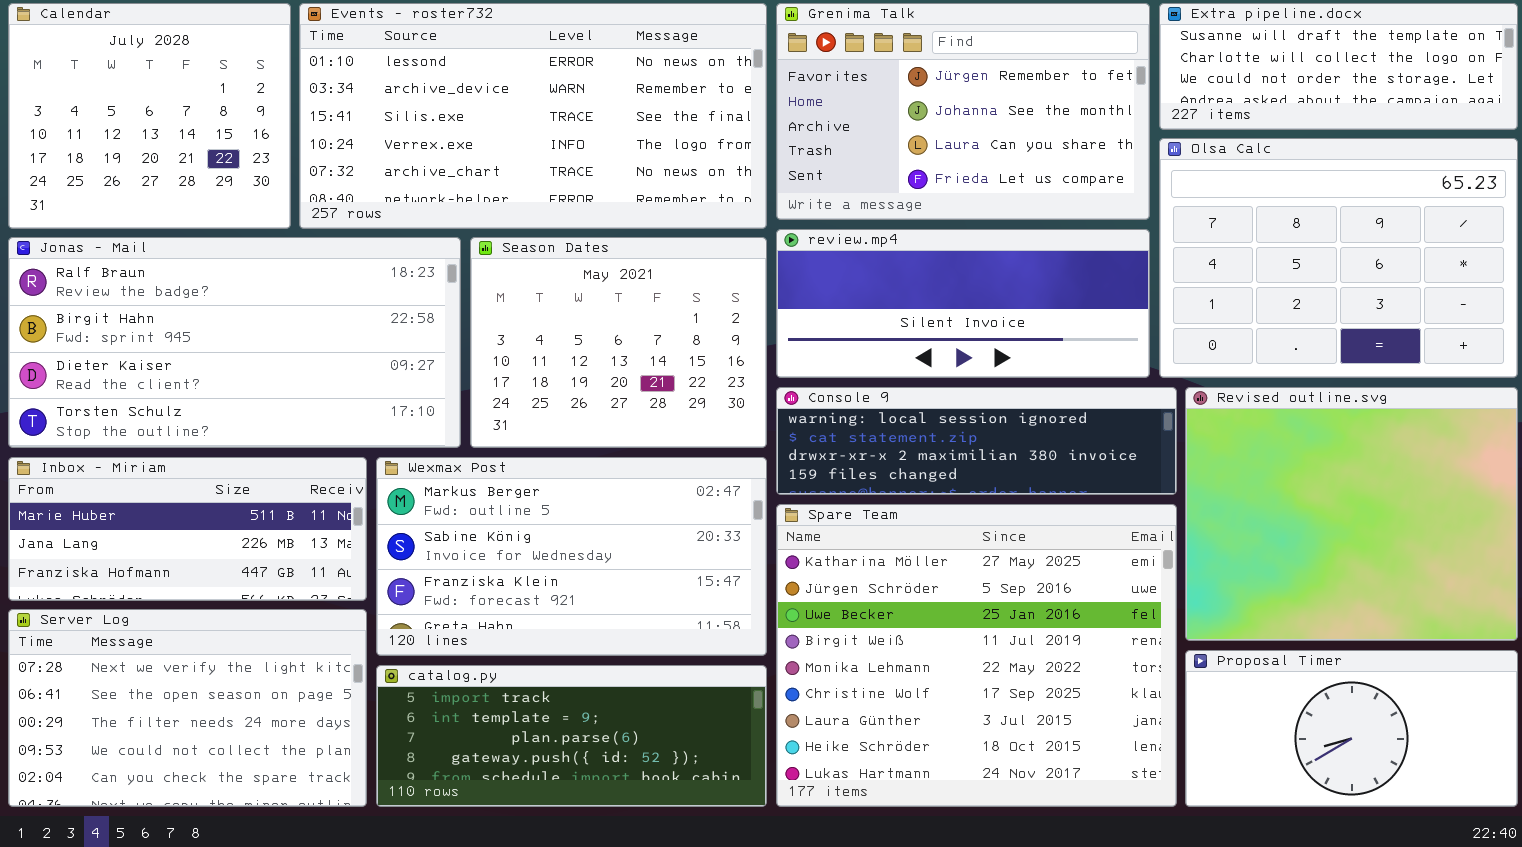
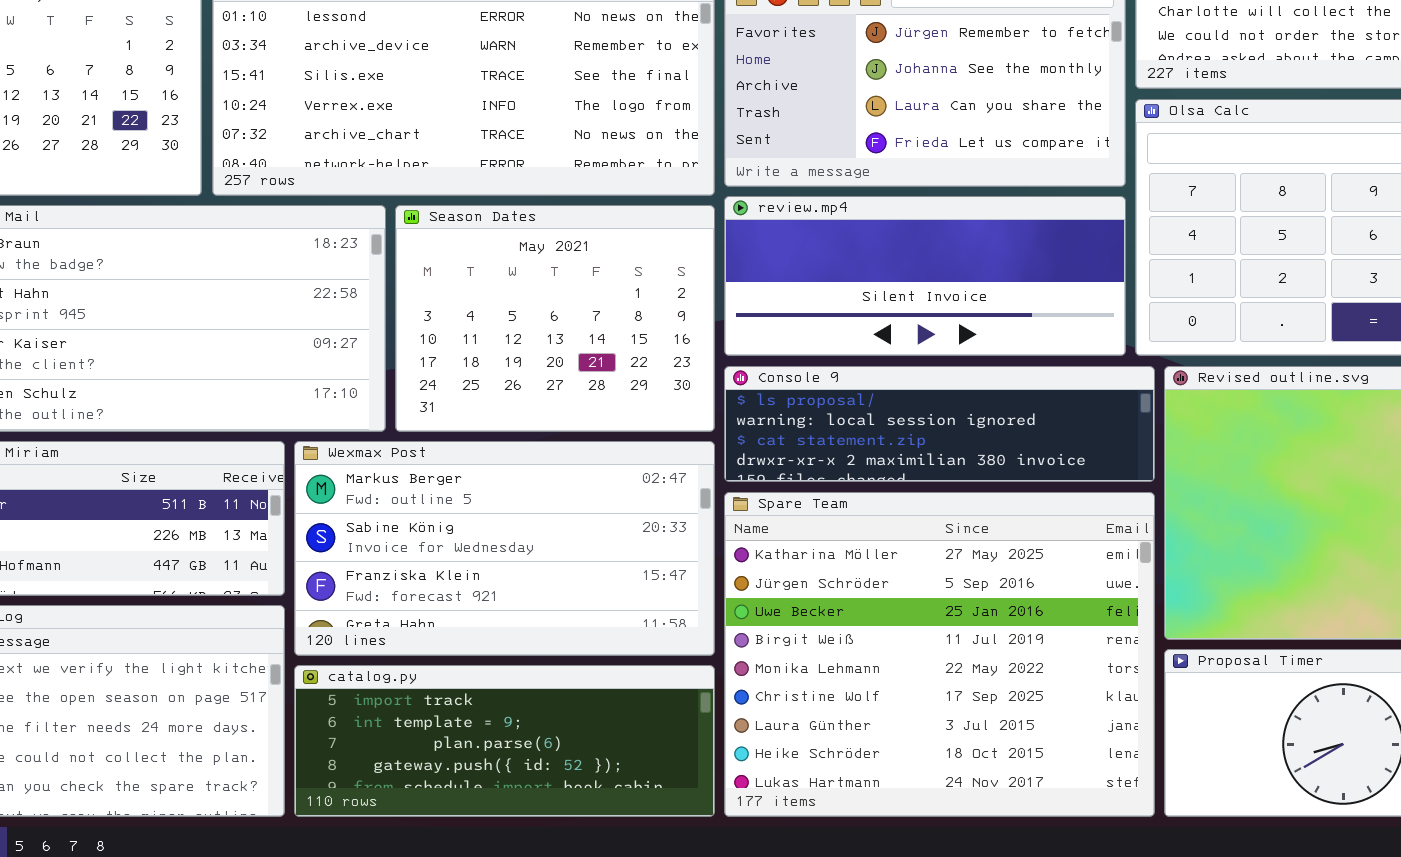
Console 9: [776,387,1177,495] -> [724,366,1155,482], scrolled up 1 row

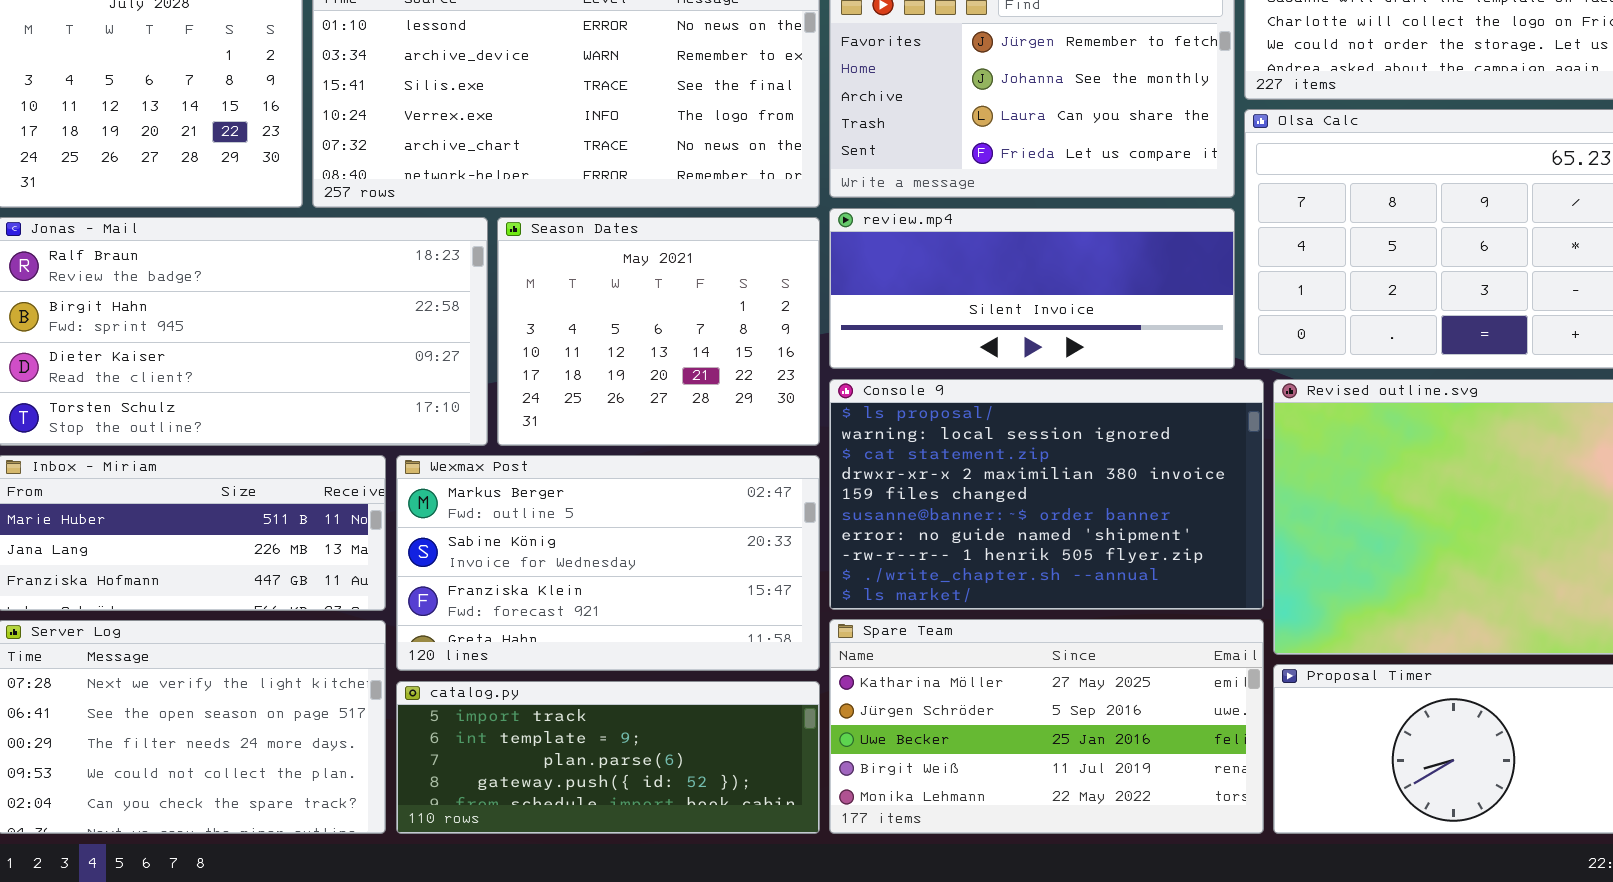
Console 9: [724,366,1155,482] -> [829,379,1264,610], resized
Spare Team: [724,492,1155,817] -> [829,619,1264,834], resized

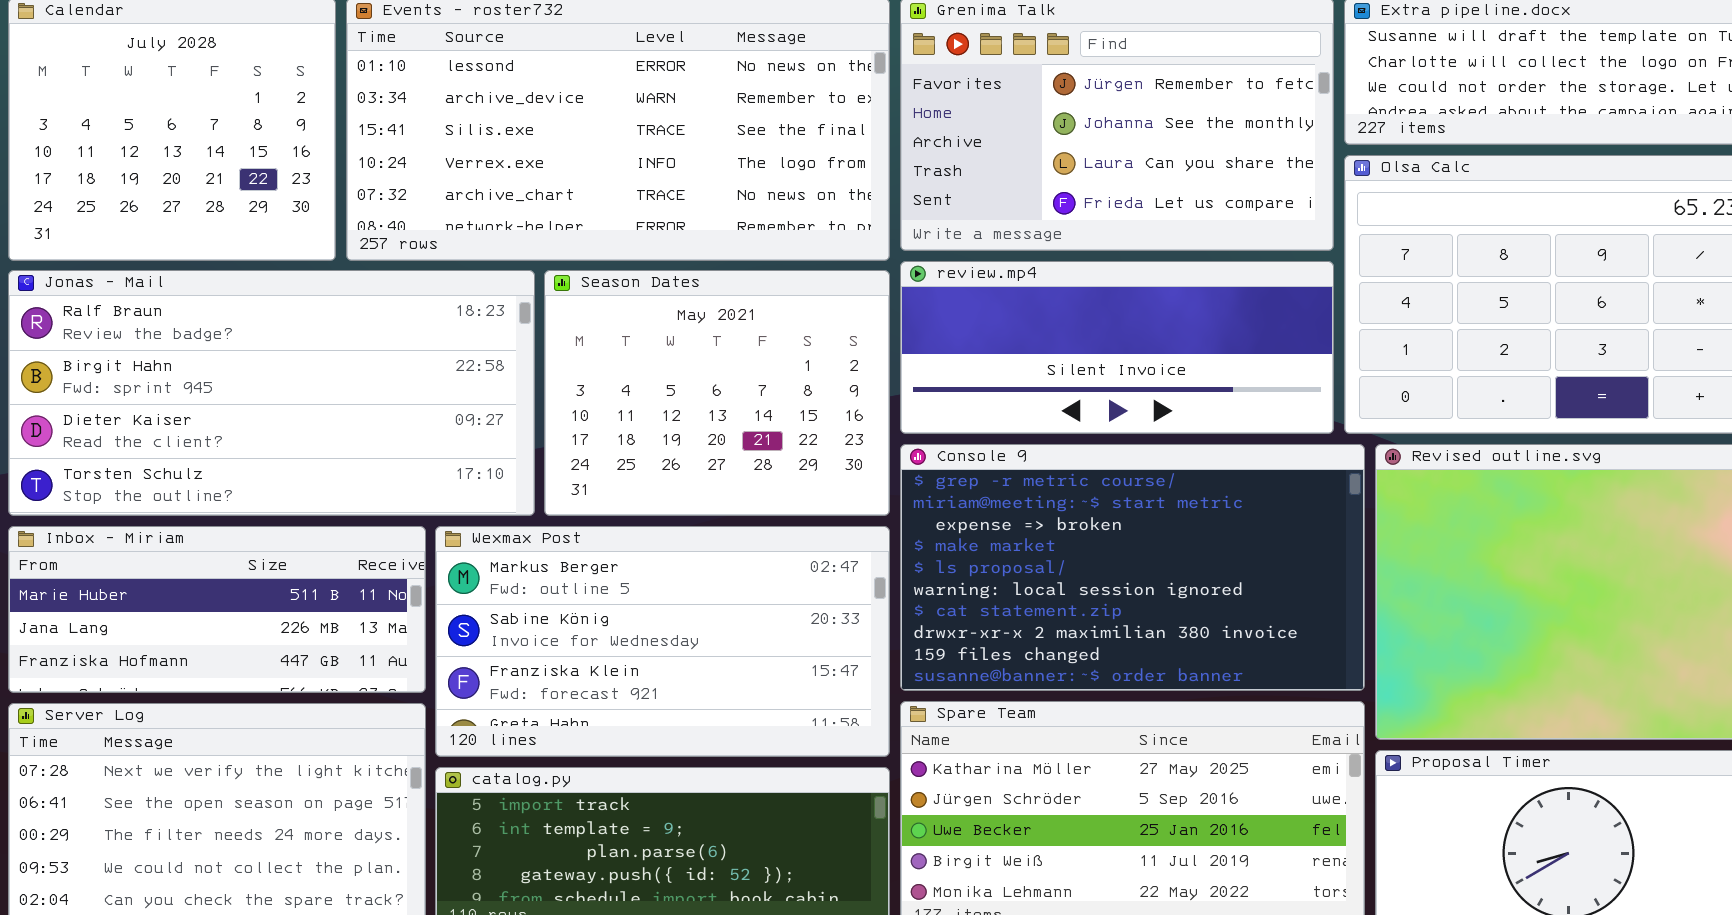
Console 9: [829,379,1264,610] -> [900,444,1365,691], scrolled up 4 rows

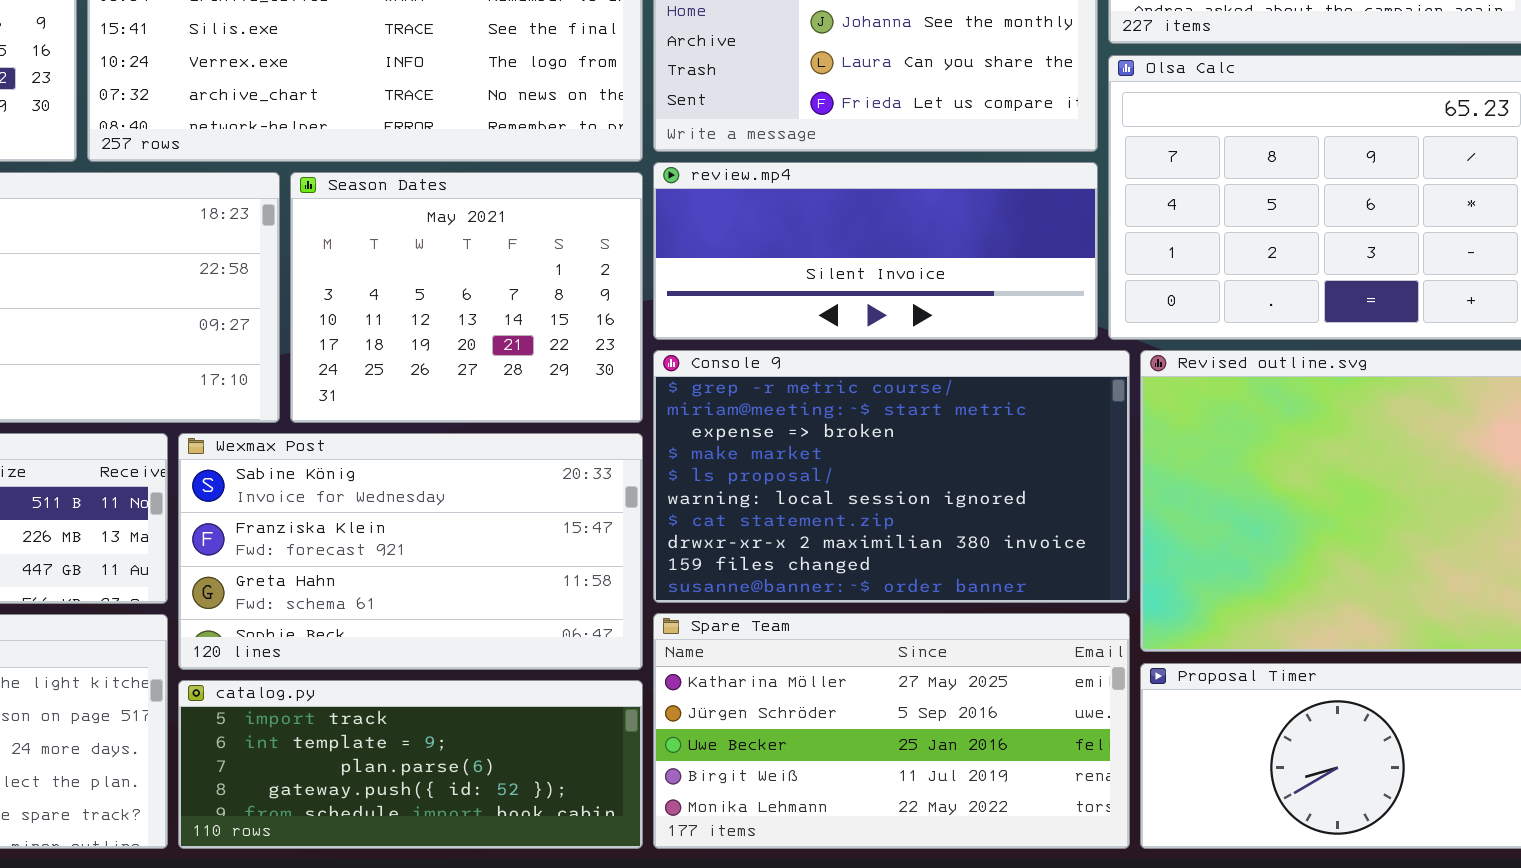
Wexmax Post: [435,526,890,757] -> [178,433,643,670], scrolled down 1 row

